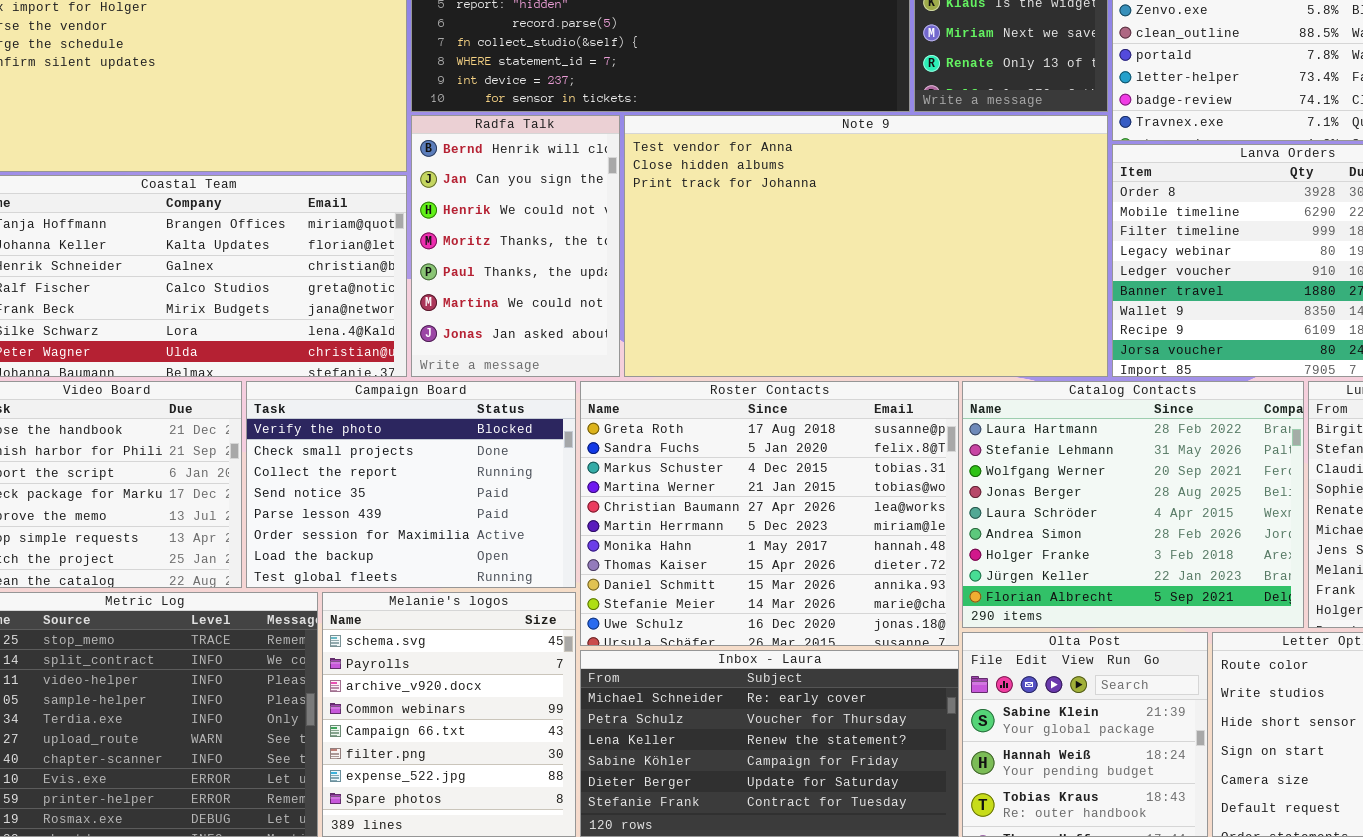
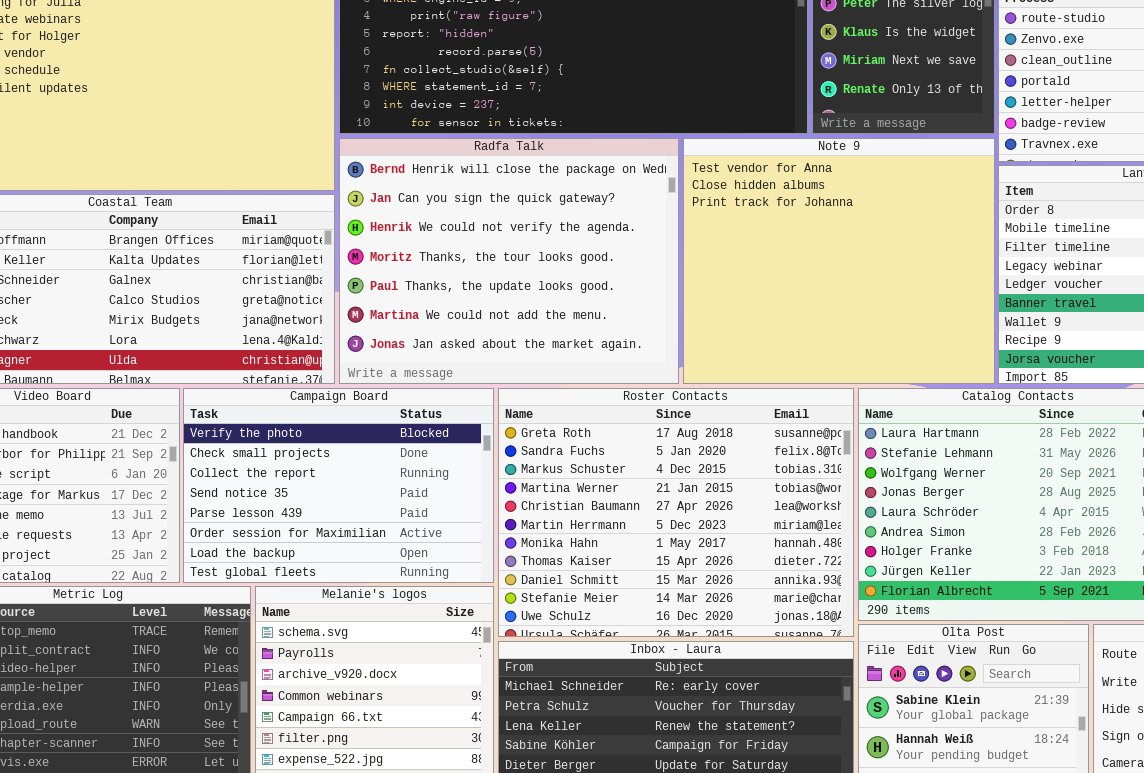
Radfa Talk: [411,115,620,377] -> [339,138,679,384], resized
Note 9: [624,115,1108,377] -> [683,138,995,384], resized

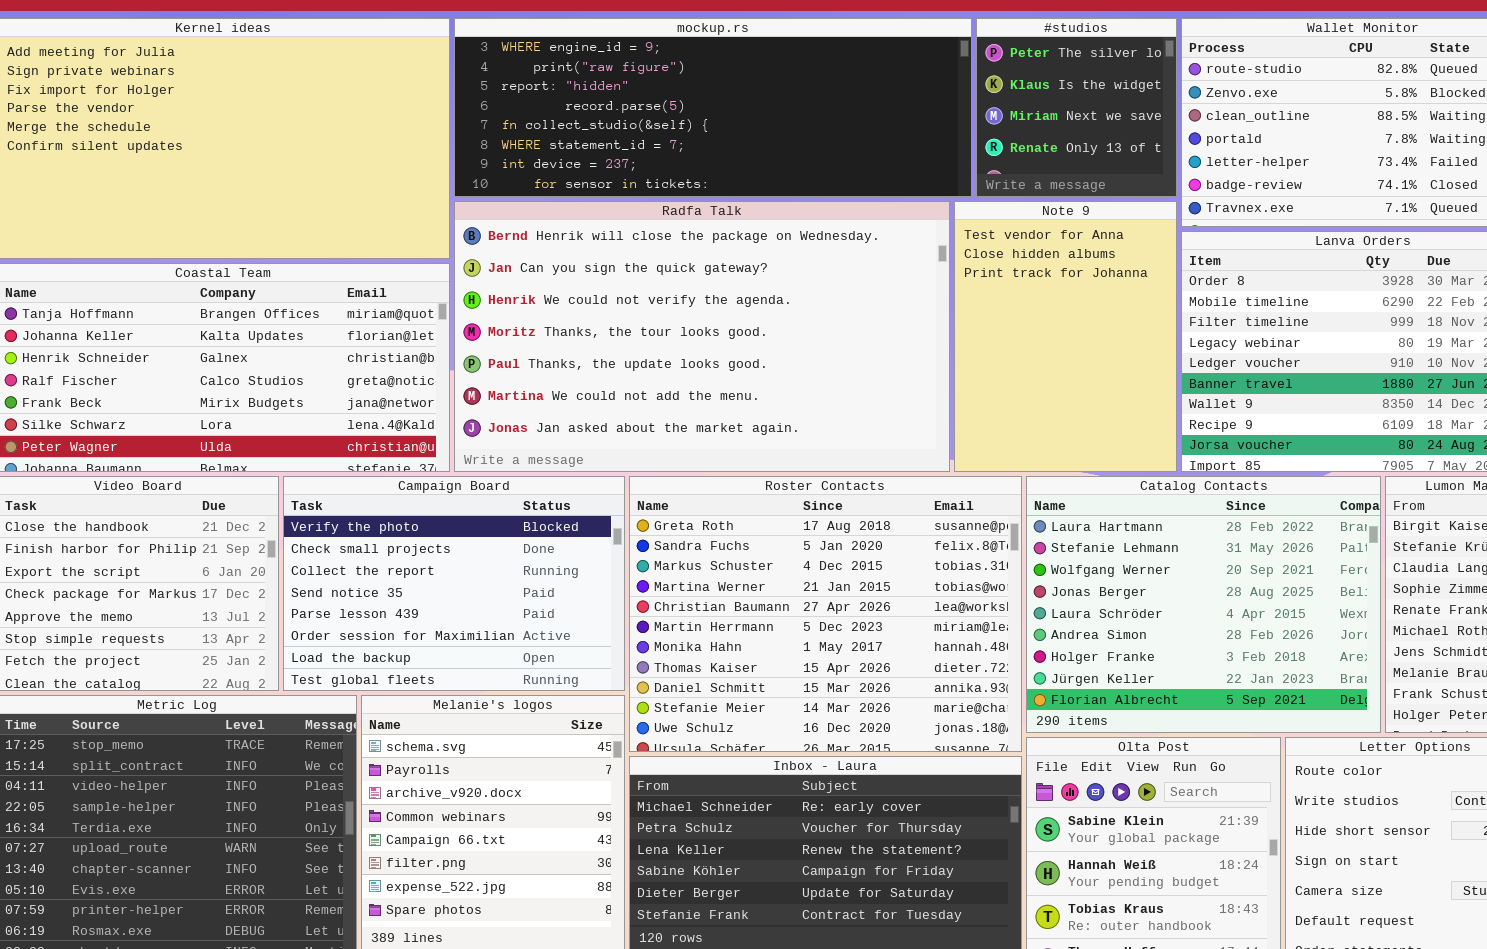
Radfa Talk: [339,138,679,384] -> [454,201,950,472], resized
Note 9: [683,138,995,384] -> [954,201,1177,472], resized

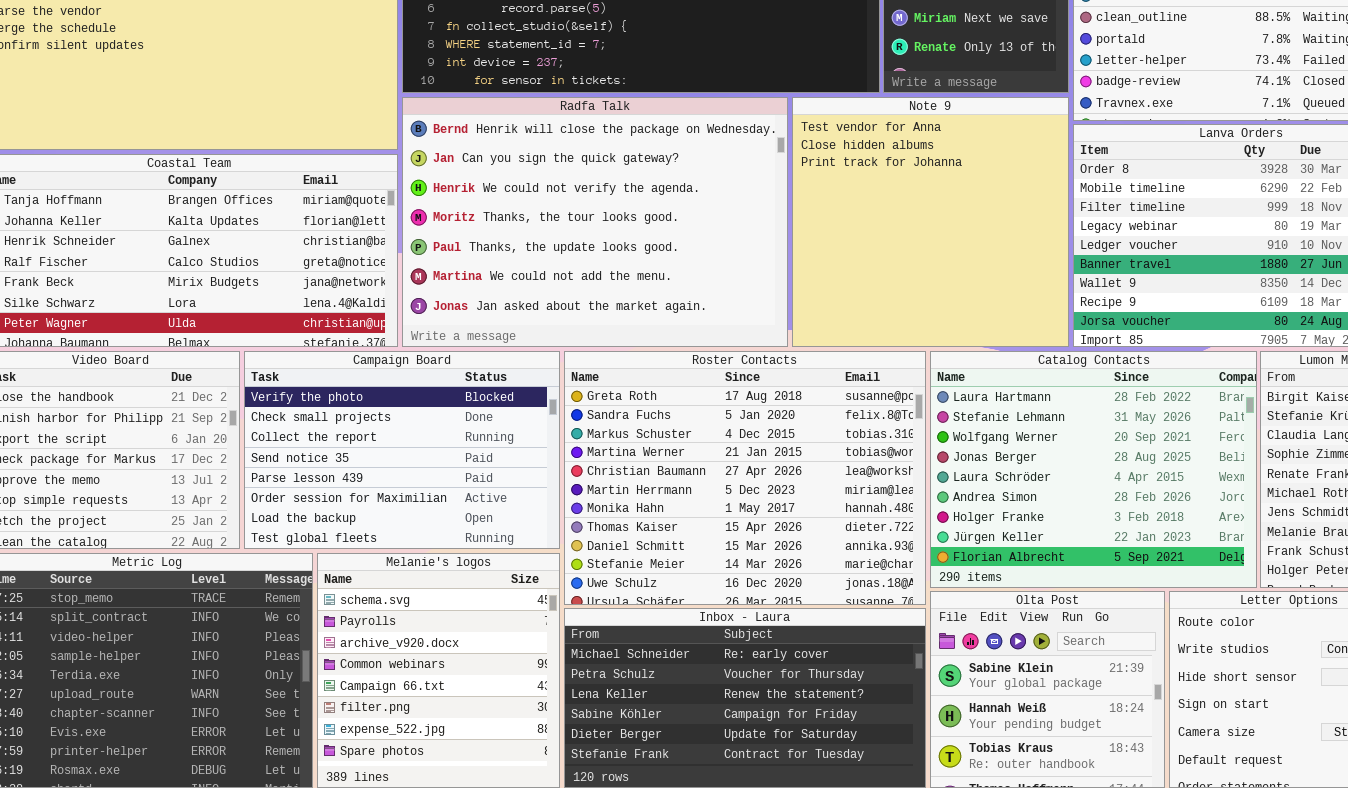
Radfa Talk: [454,201,950,472] -> [402,97,788,347], resized
Note 9: [954,201,1177,472] -> [792,97,1069,347], resized

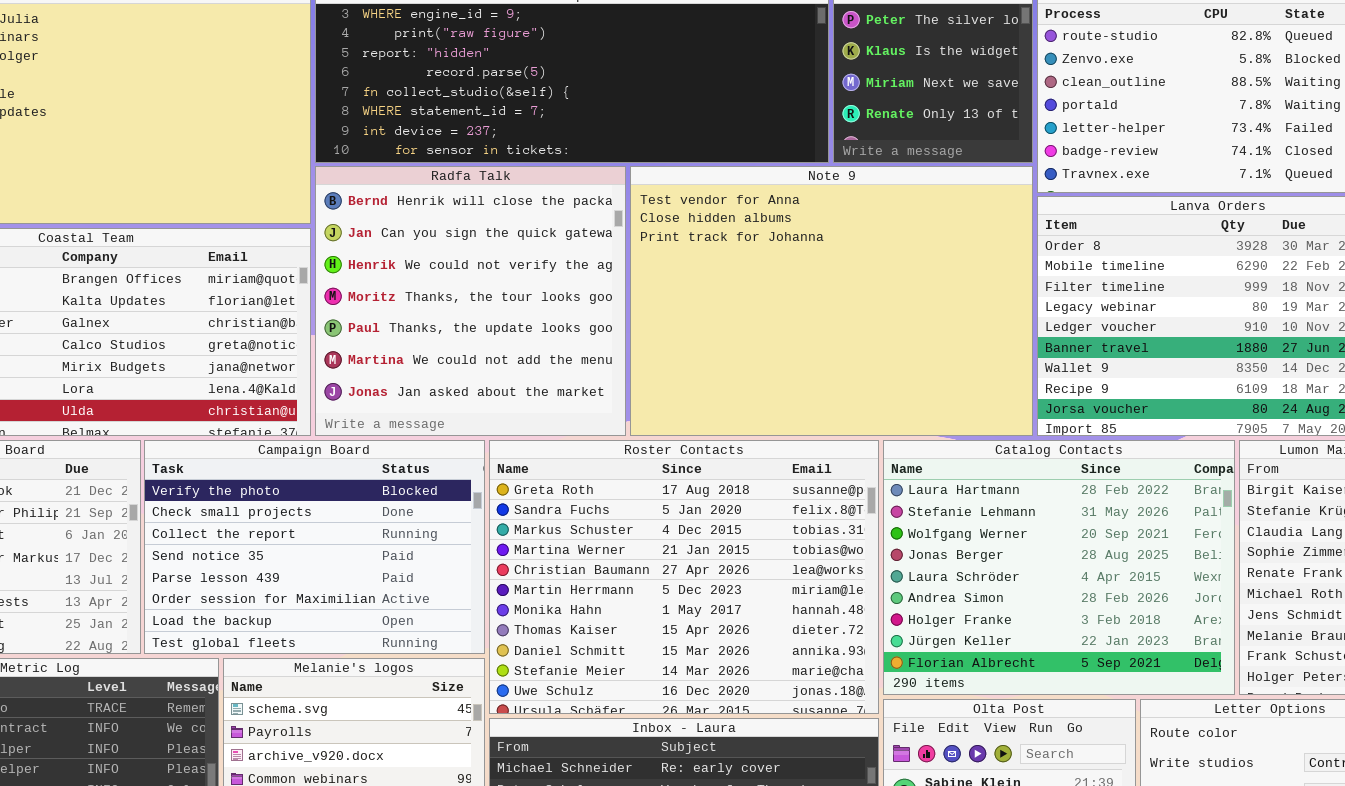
Radfa Talk: [402,97,788,347] -> [315,166,626,436], resized
Note 9: [792,97,1069,347] -> [630,166,1033,436], resized

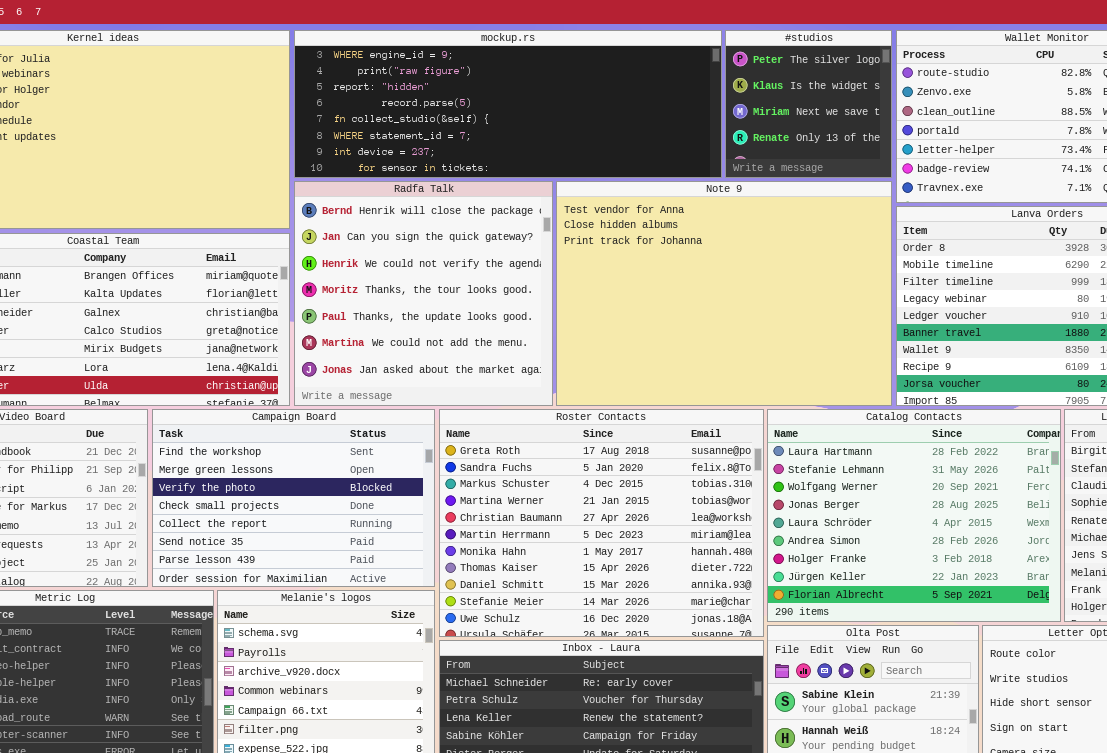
Campaign Board: [144,440,485,654] -> [152,409,435,587], scrolled up 2 rows

